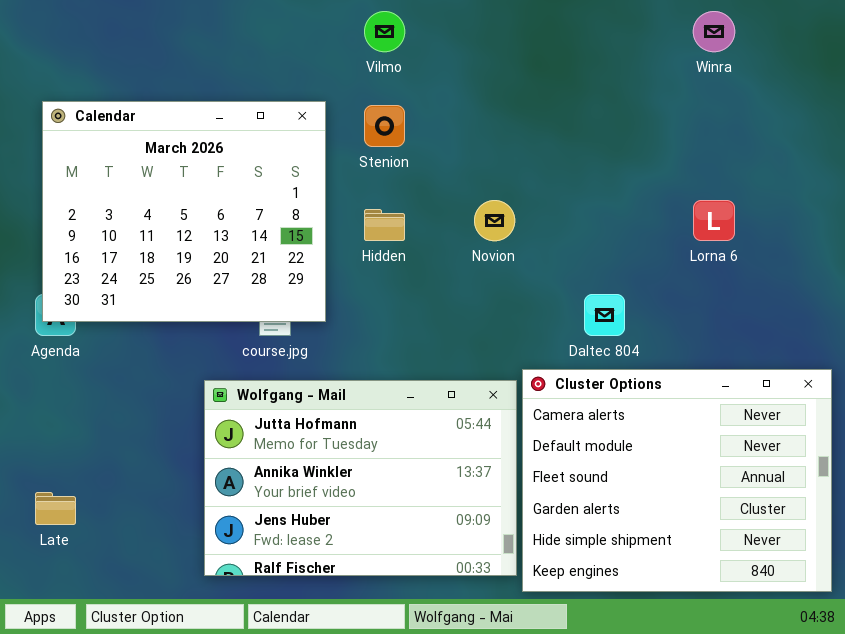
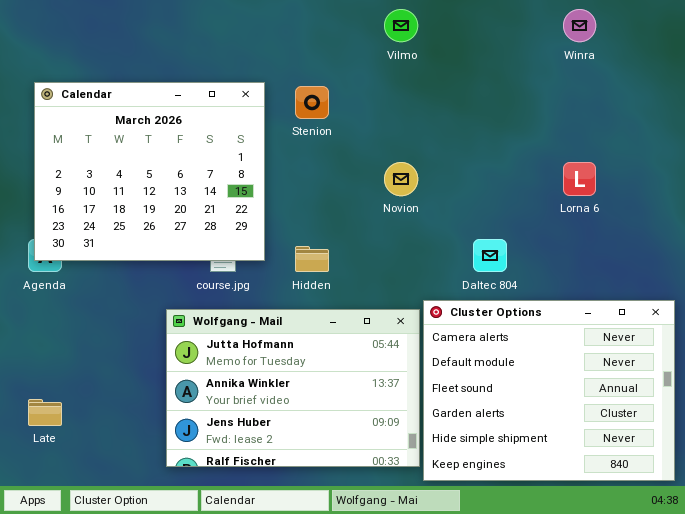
Vilmo: [364,11,405,52] -> [384,9,418,42], moved
Hidden: [364,209,405,241] -> [295,246,329,272], moved

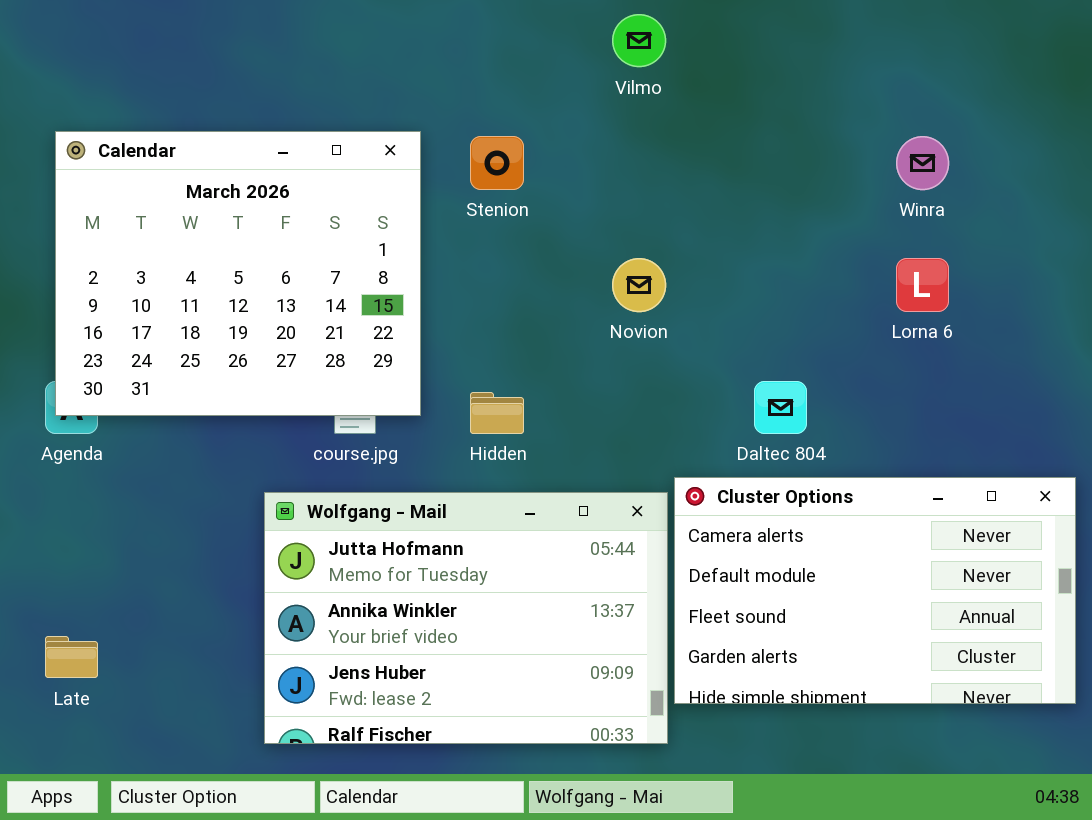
Winra: [563,9,596,42] -> [896,136,949,190], moved
Cluster Options: [423,300,675,481] -> [674,477,1076,704], resized

